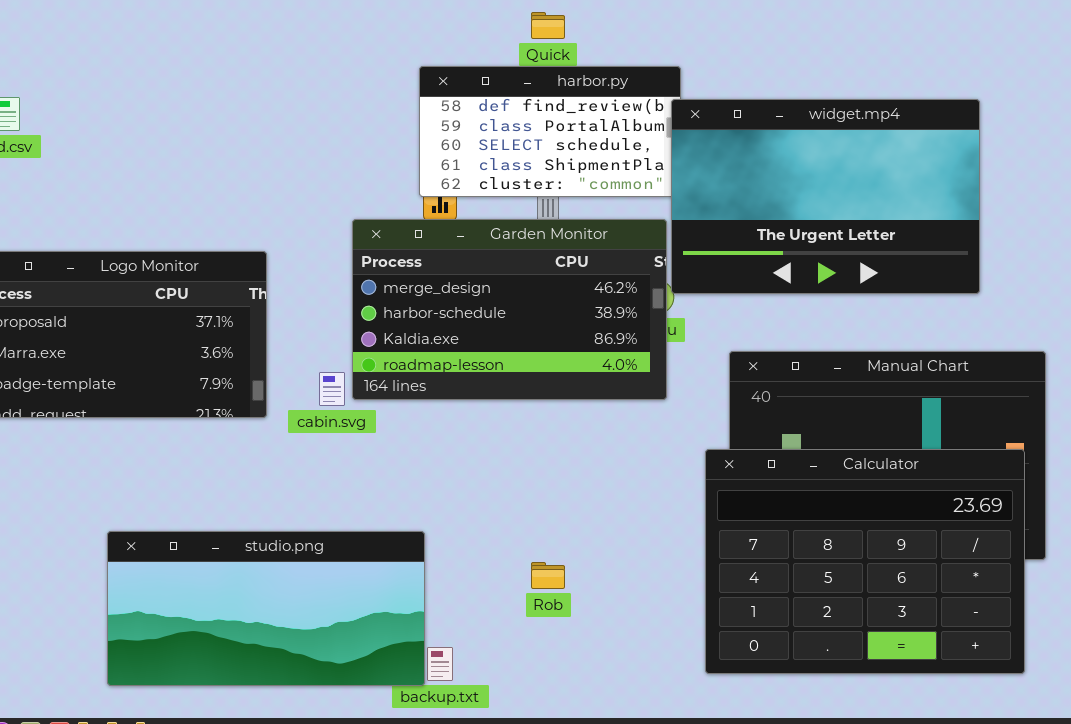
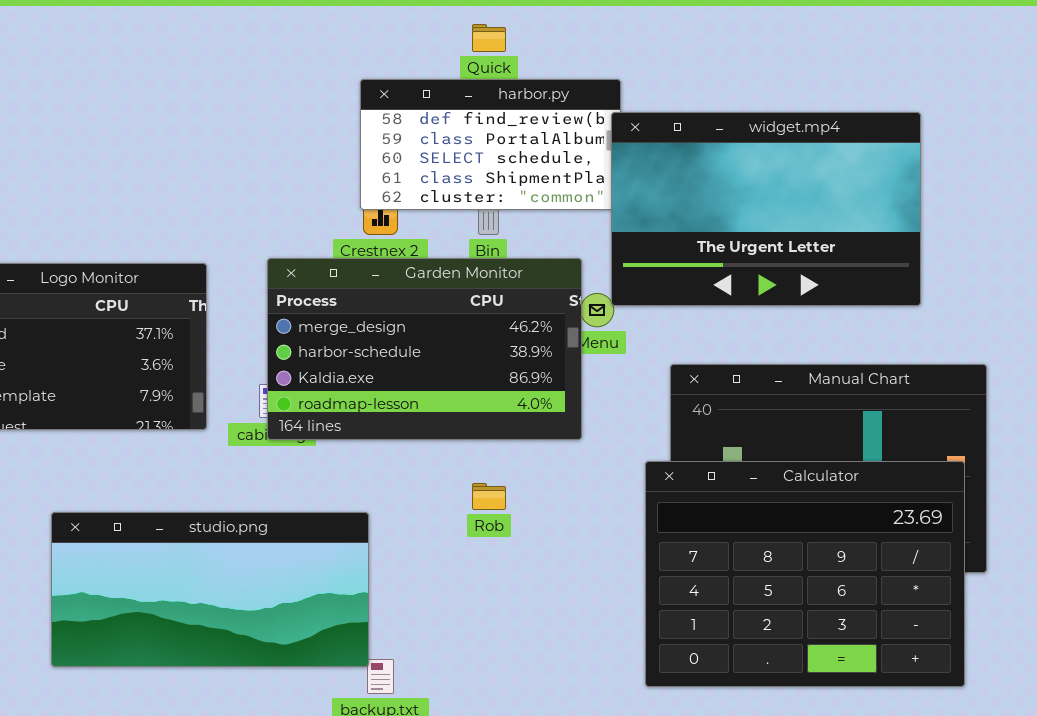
Garden Monitor: [352,219,667,400] -> [267,258,582,440], moved
studio.png: [107,531,425,686] -> [51,512,369,667], moved
Rob: [531,562,565,589] -> [472,483,506,510], moved

